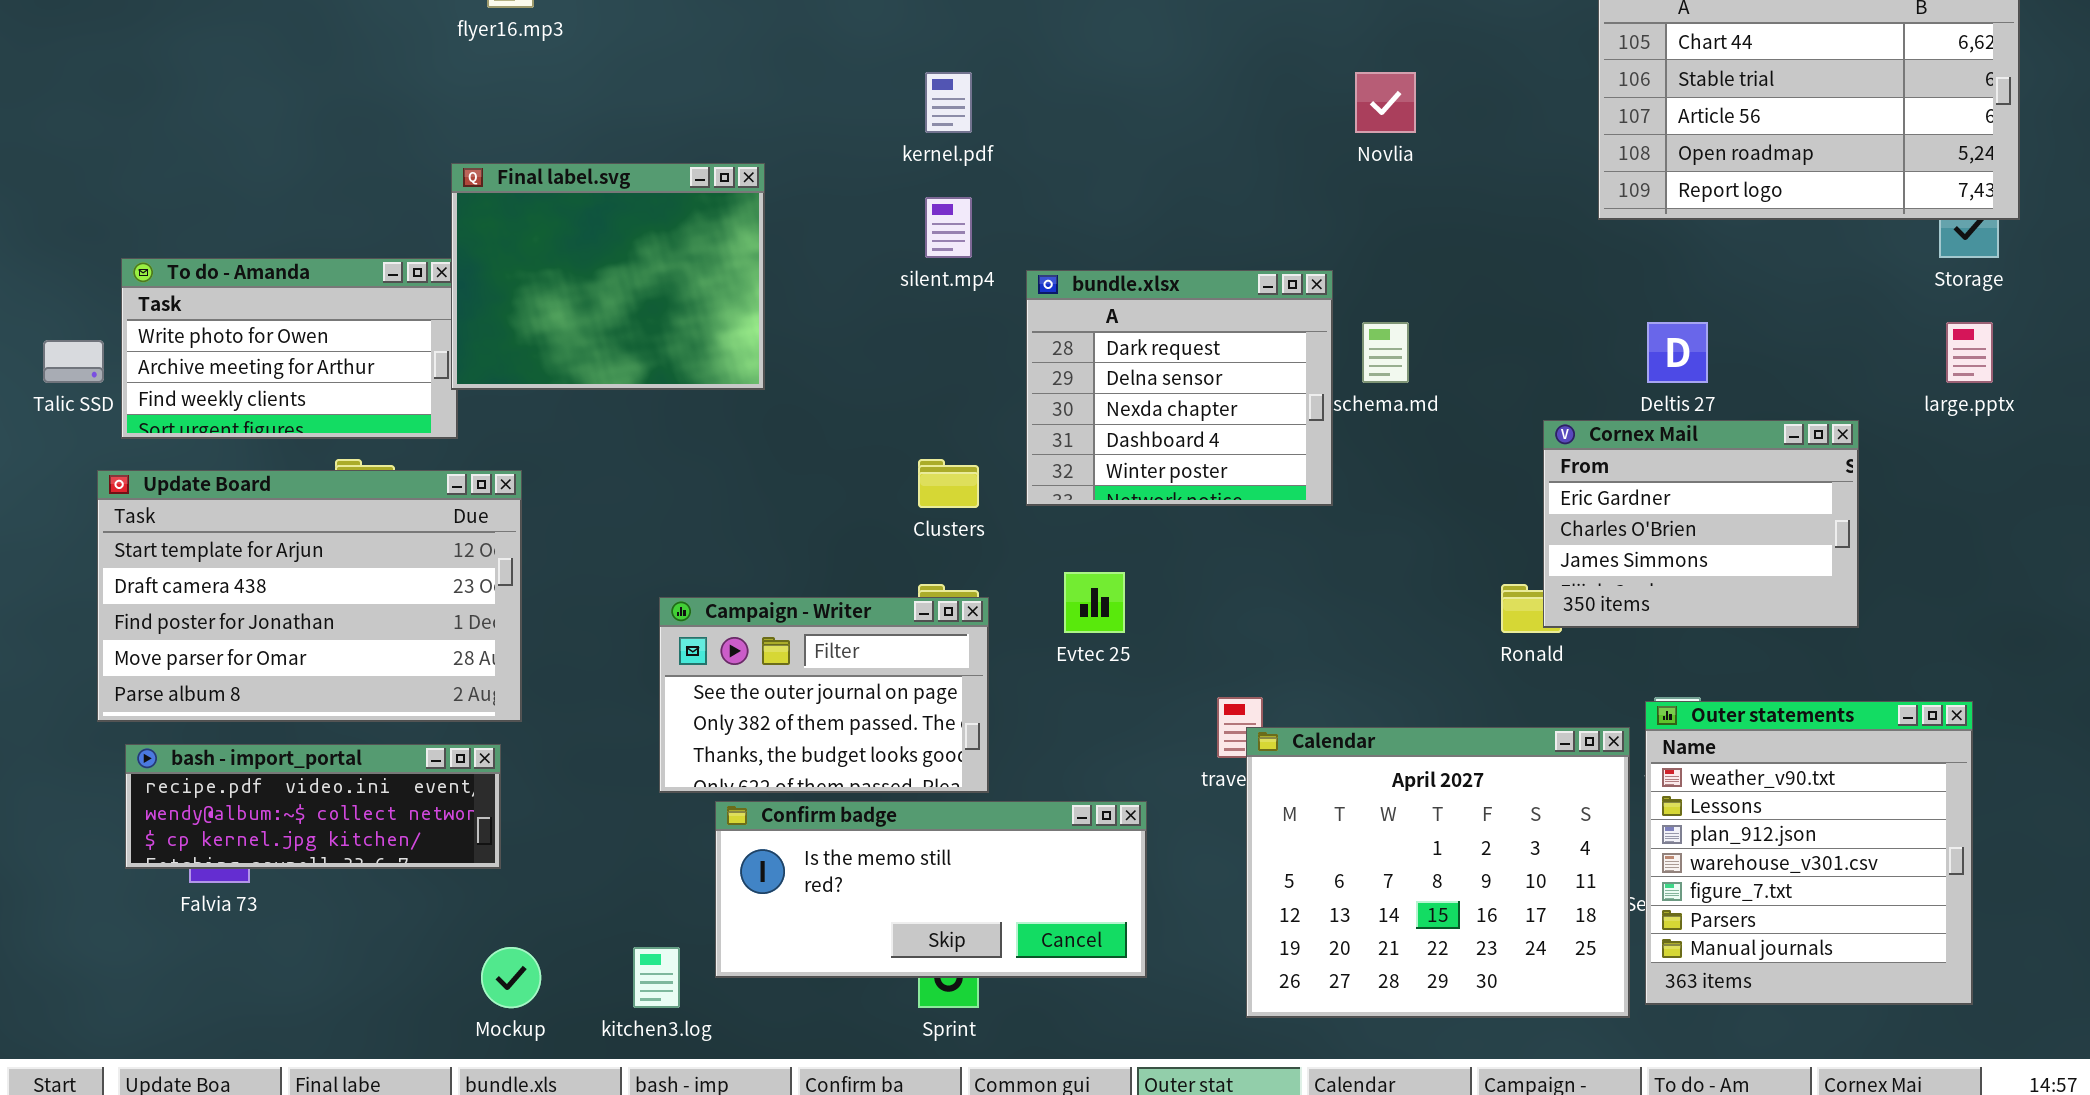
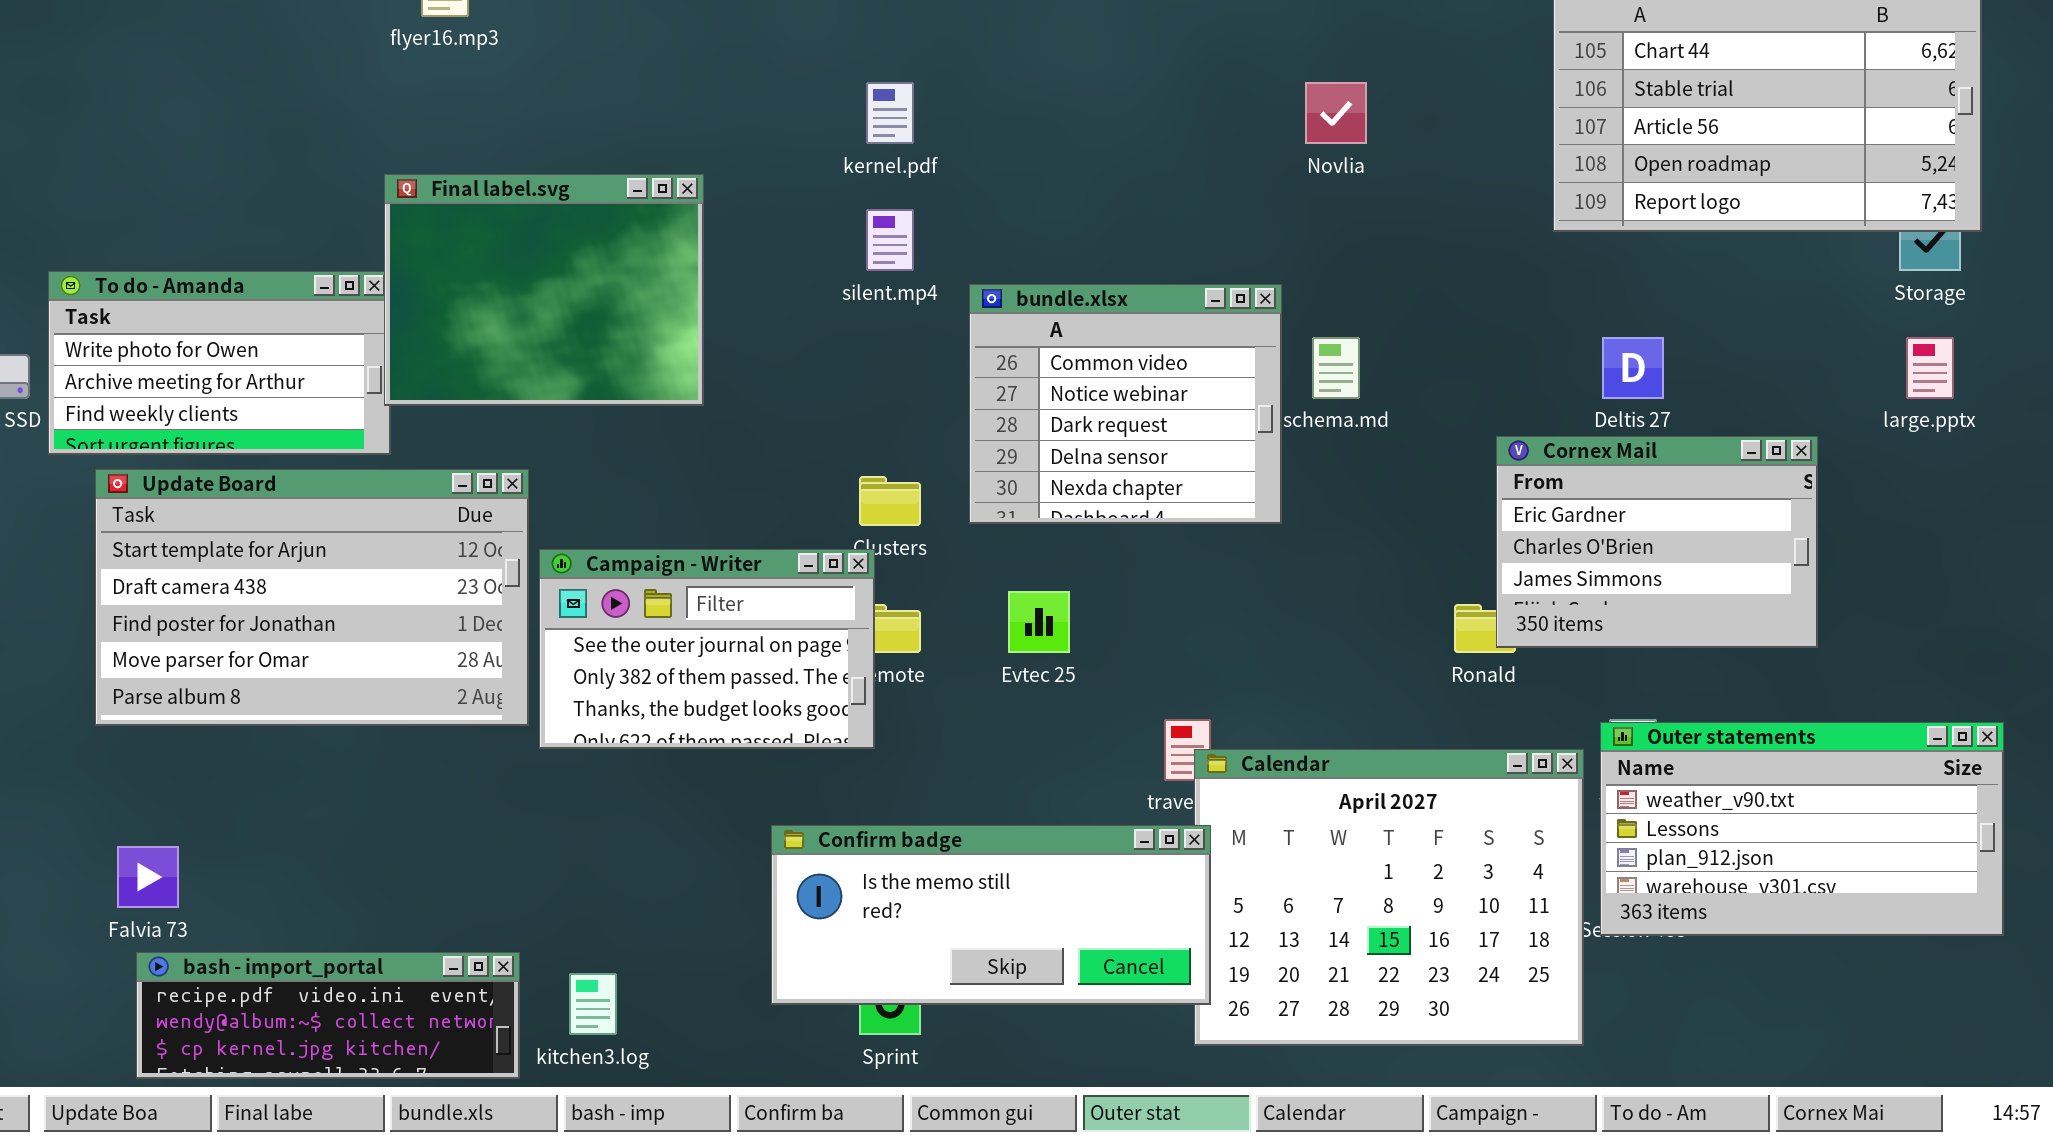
bundle.xlsx: [1026,270,1333,506] -> [969,284,1282,524], scrolled up 2 rows
Update Board: [97,470,522,722] -> [95,469,529,726], moved
Campaign - Writer: [659,597,989,793] -> [539,549,875,749], moved
Outer statements: [1645,701,1973,1005] -> [1600,722,2004,936], resized
bash - import_portal: [125,744,501,869] -> [136,952,520,1079], moved
Confirm badge: [715,801,1147,978] -> [771,825,1211,1005], moved

